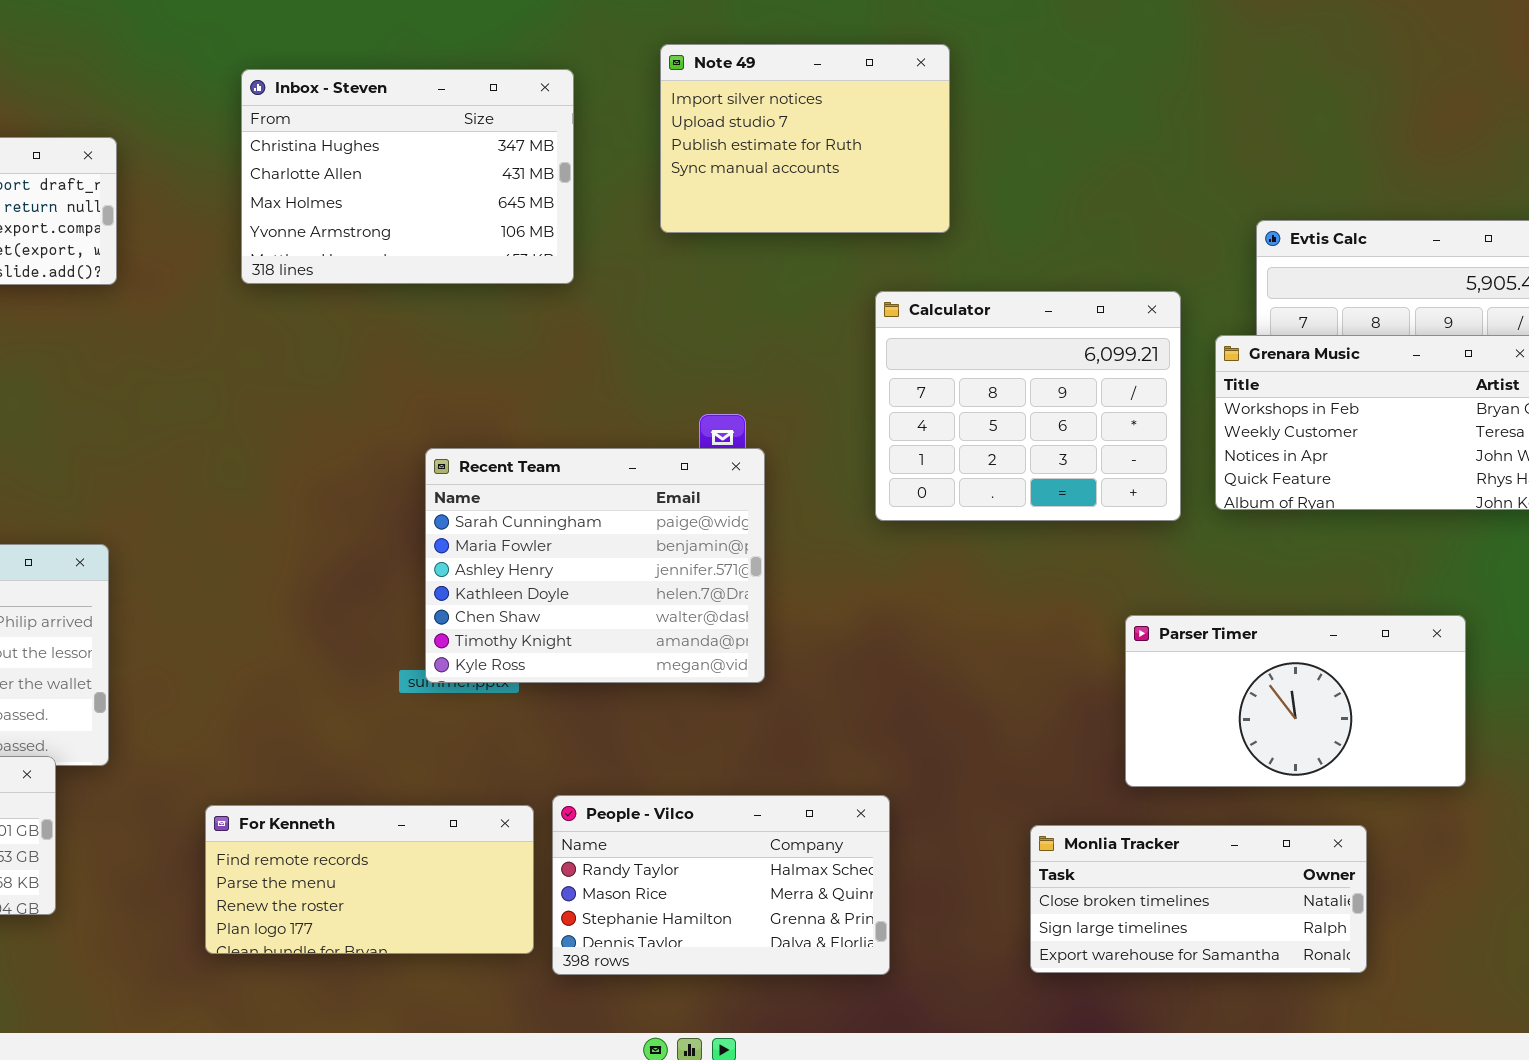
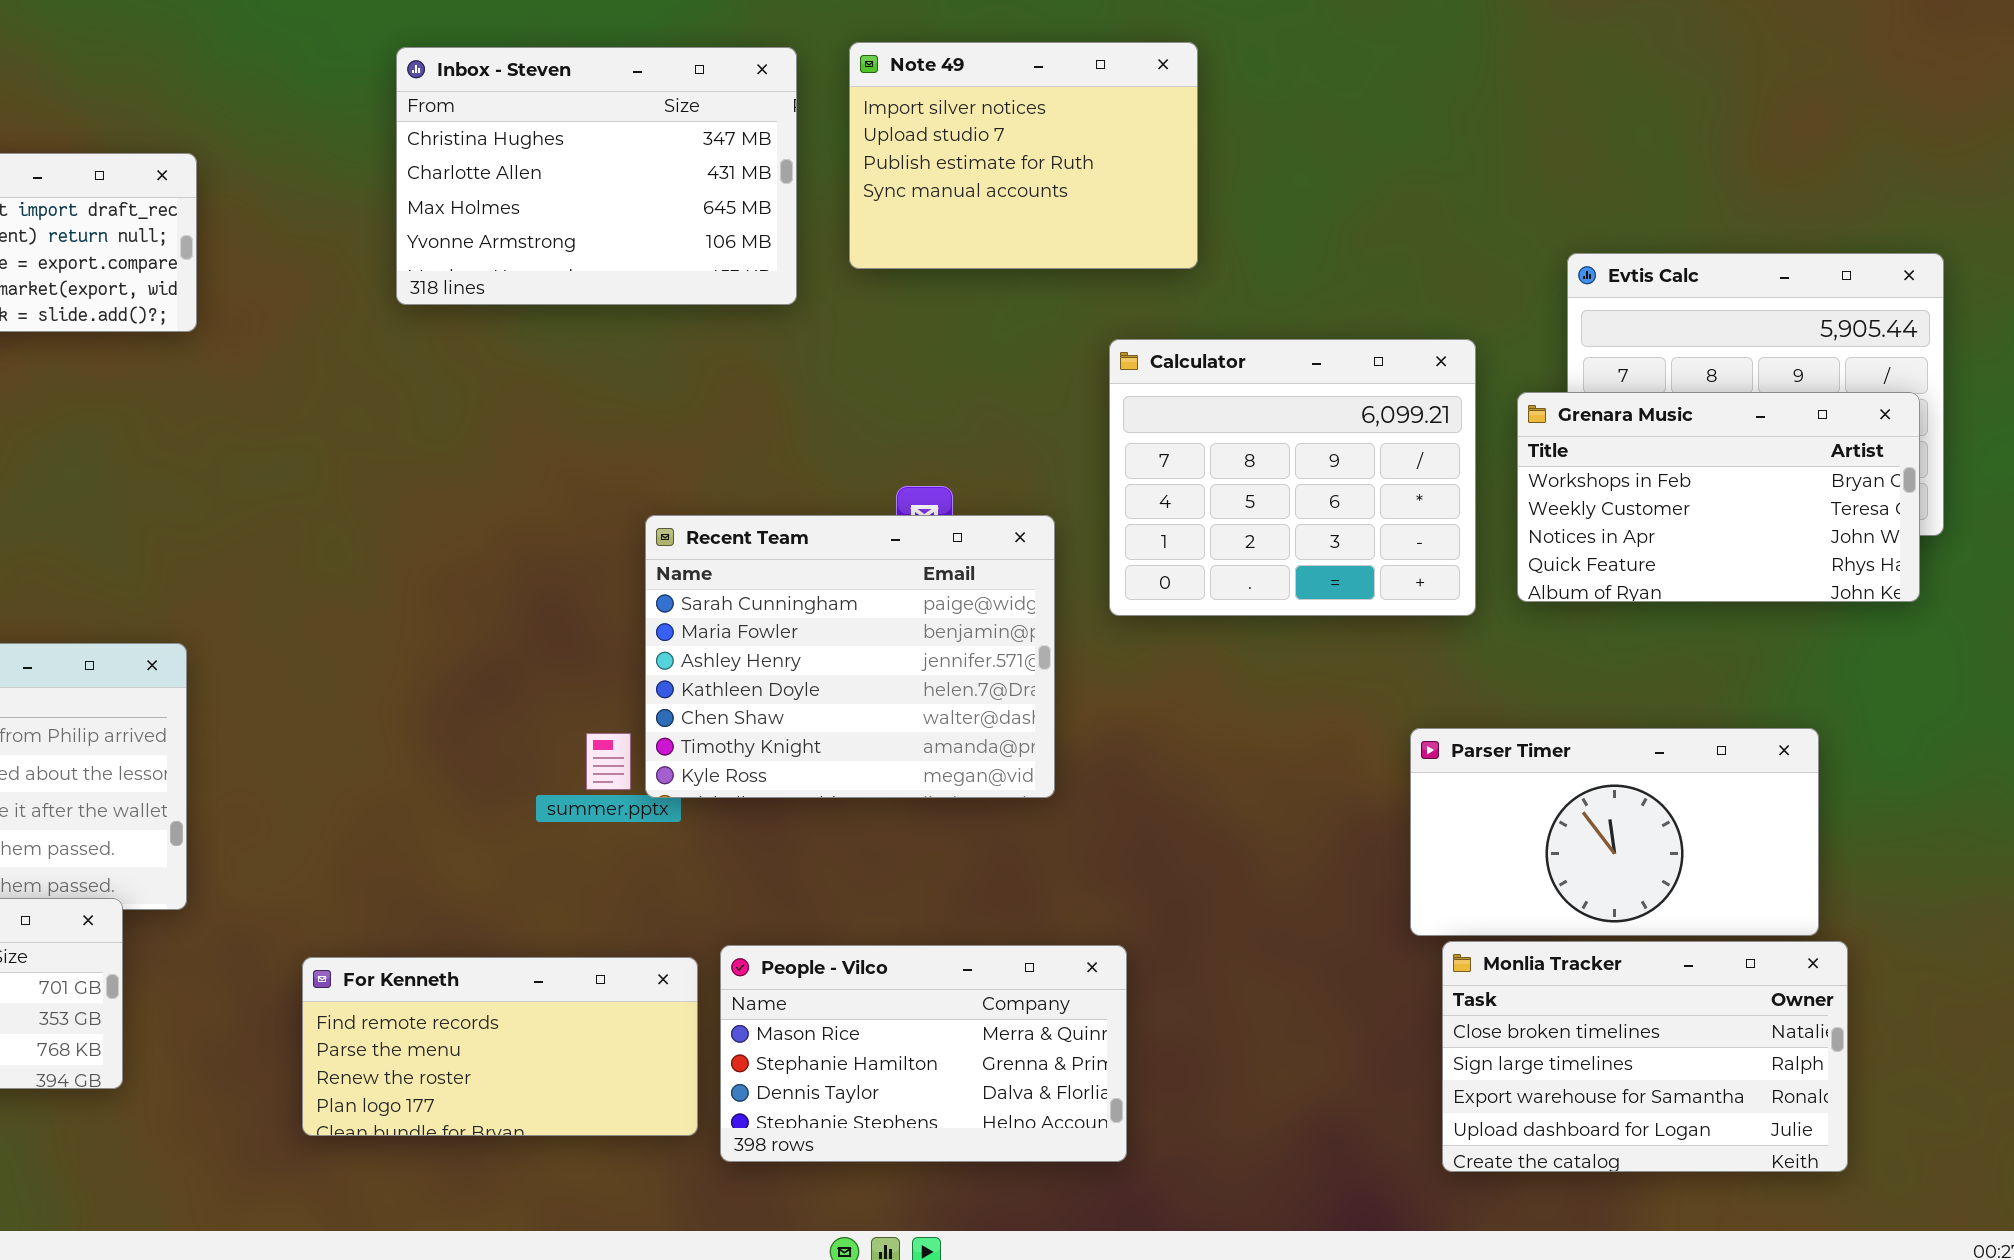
Inbox - Steven: [241,69,574,284] -> [396,47,797,305], moved
Recent Team: [425,448,765,683] -> [645,515,1055,798], moved
People - Vilco: [552,795,890,975] -> [720,945,1127,1162], scrolled down 1 row
Monlia Tracker: [1030,825,1367,973] -> [1442,941,1848,1172], moved, resized

